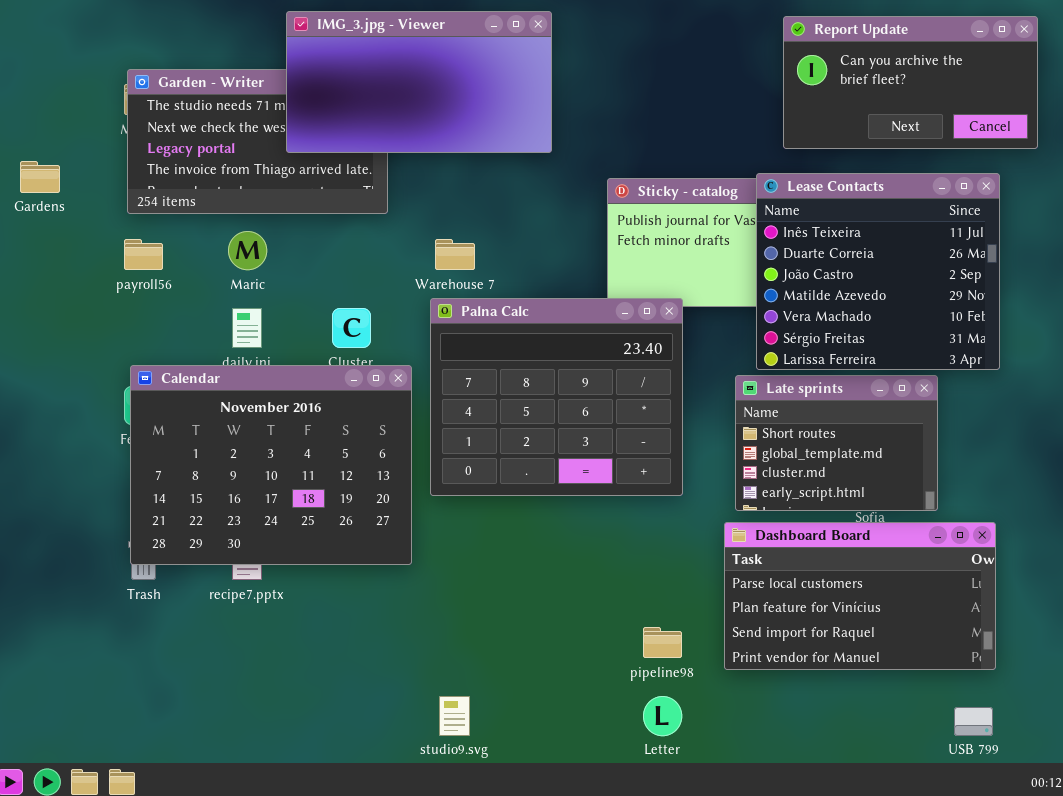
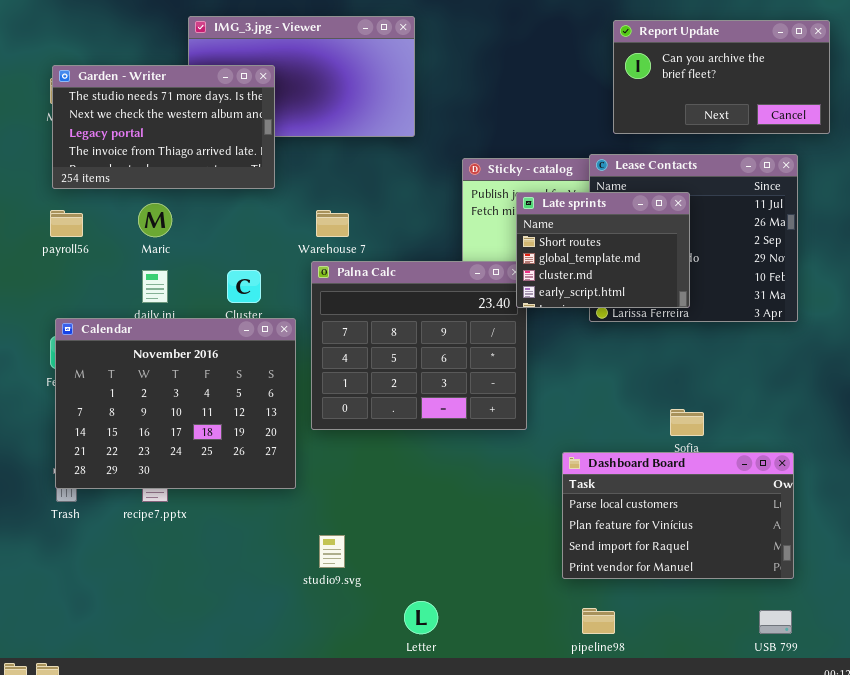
Garden - Writer: [127,69,388,214] -> [52,65,275,189], raised
Late sprints: [735,375,938,511] -> [516,192,690,308], moved
pipeline98: [643,627,682,658] -> [582,608,615,634], moved
studio9.svg: [439,696,470,736] -> [319,535,345,568], moved
Letter: [643,696,682,736] -> [404,601,438,634], moved

